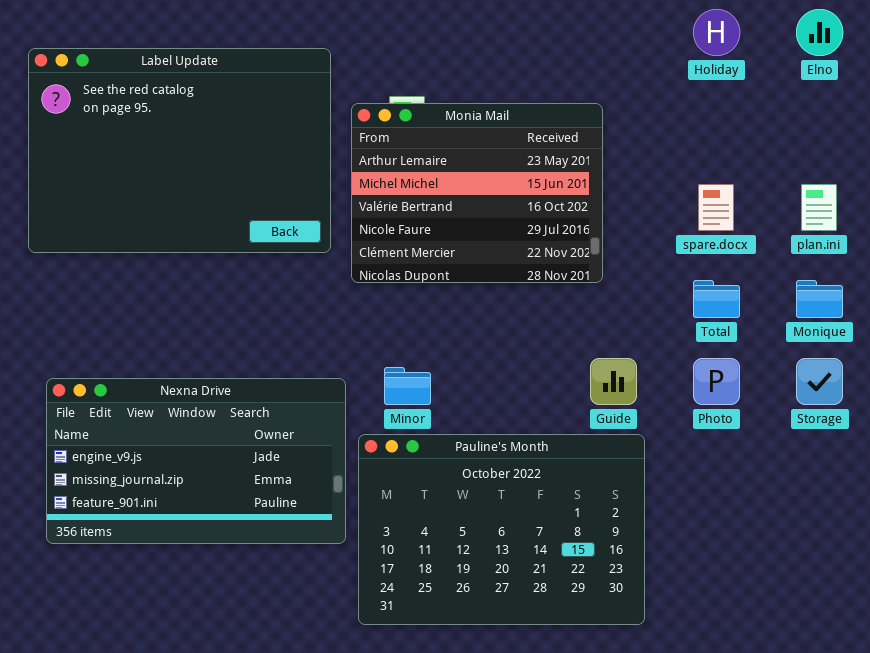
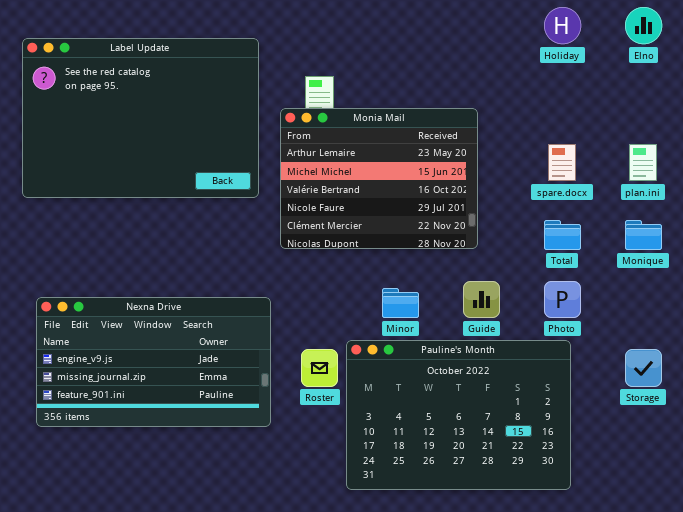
Monia Mail: [351,103,603,283] -> [280,108,478,249], moved
Storage: [796,358,843,405] -> [625,349,662,387], moved
Minor: [384,367,431,405] -> [382,288,419,318], moved
Pauline's Month: [358,434,645,625] -> [346,340,571,490], moved

